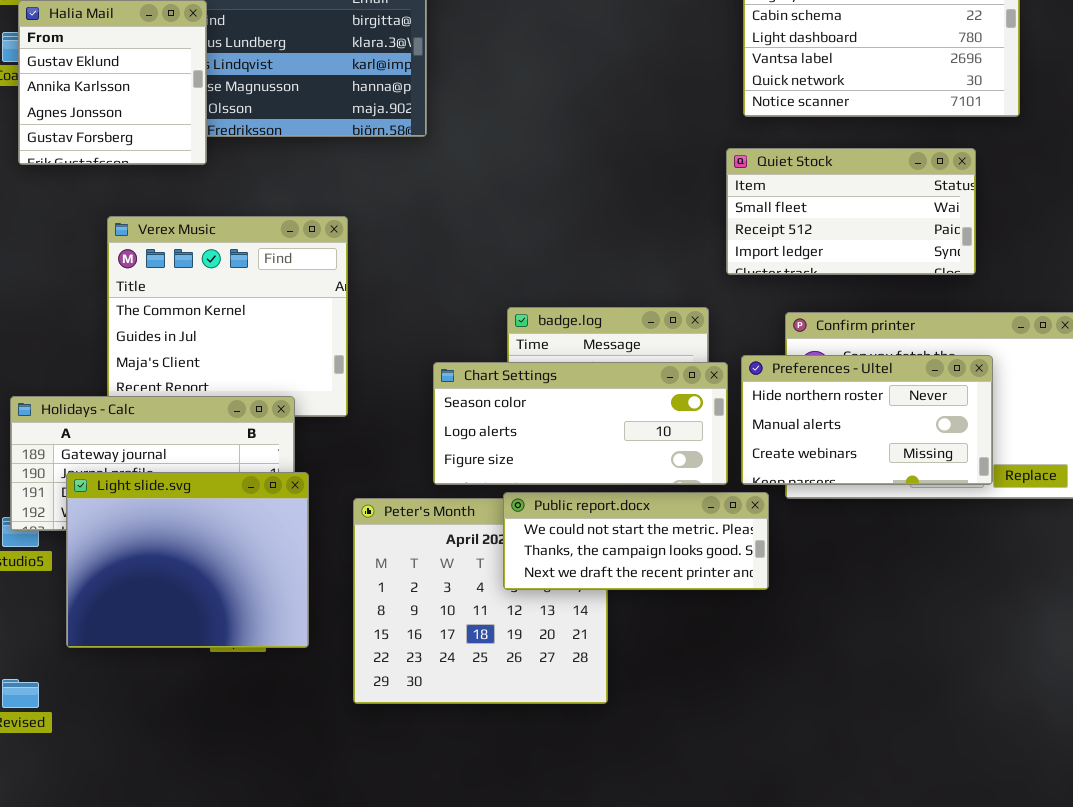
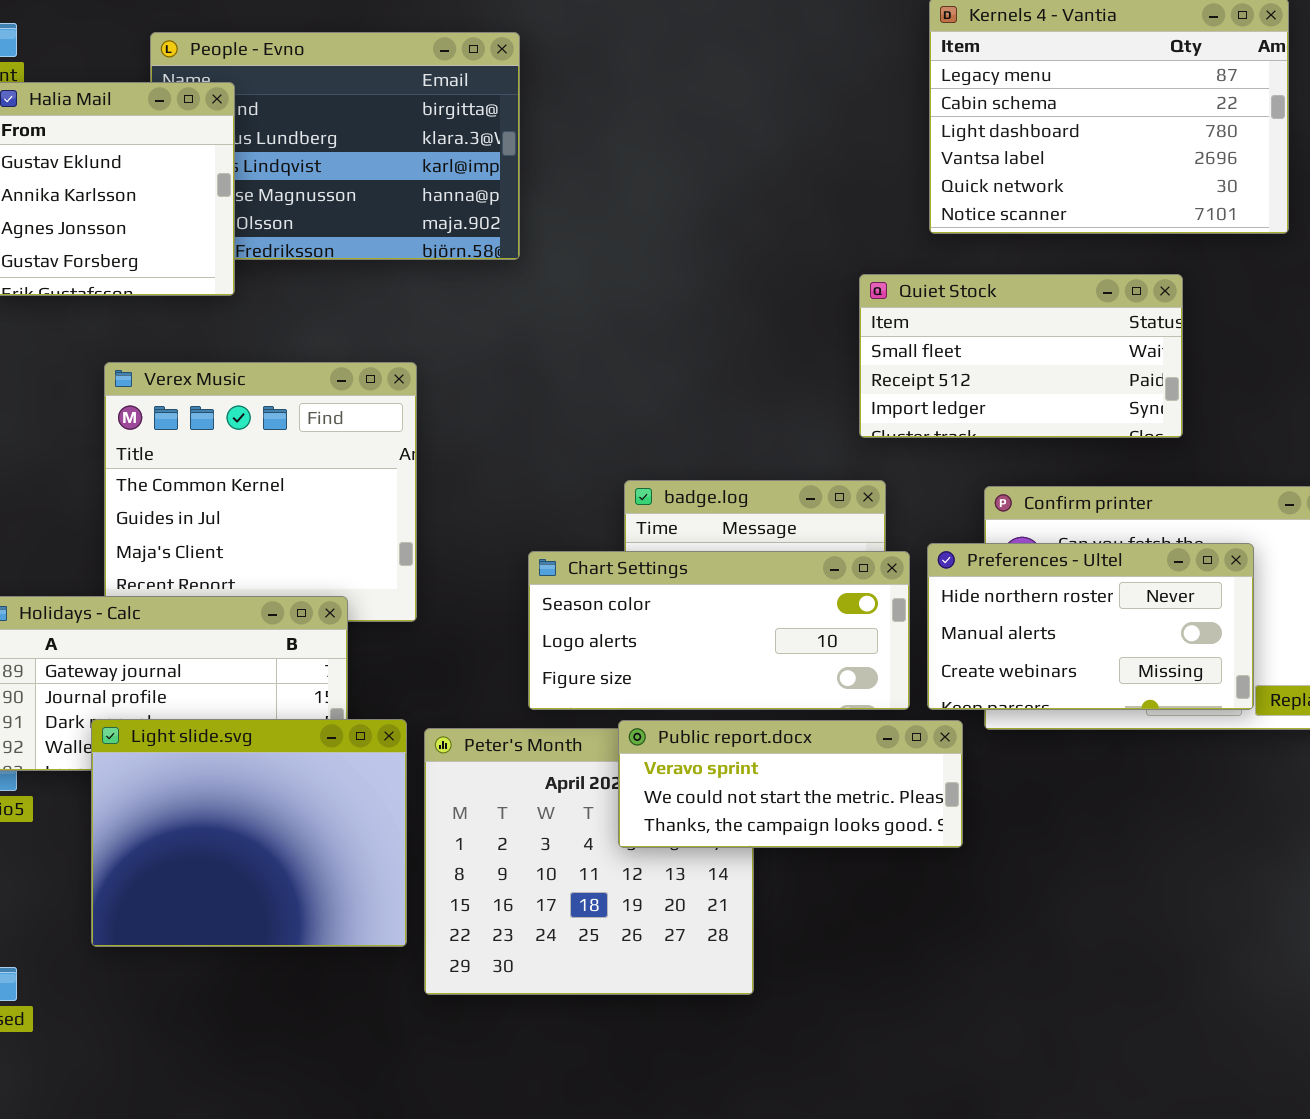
Quiet Stock: [726,148,976,275] -> [859,274,1183,438], moved
Light slide.svg: [66,472,309,648] -> [91,719,407,947], moved
Public report.docx: [503,492,769,590] -> [618,720,963,848], scrolled up 1 row

